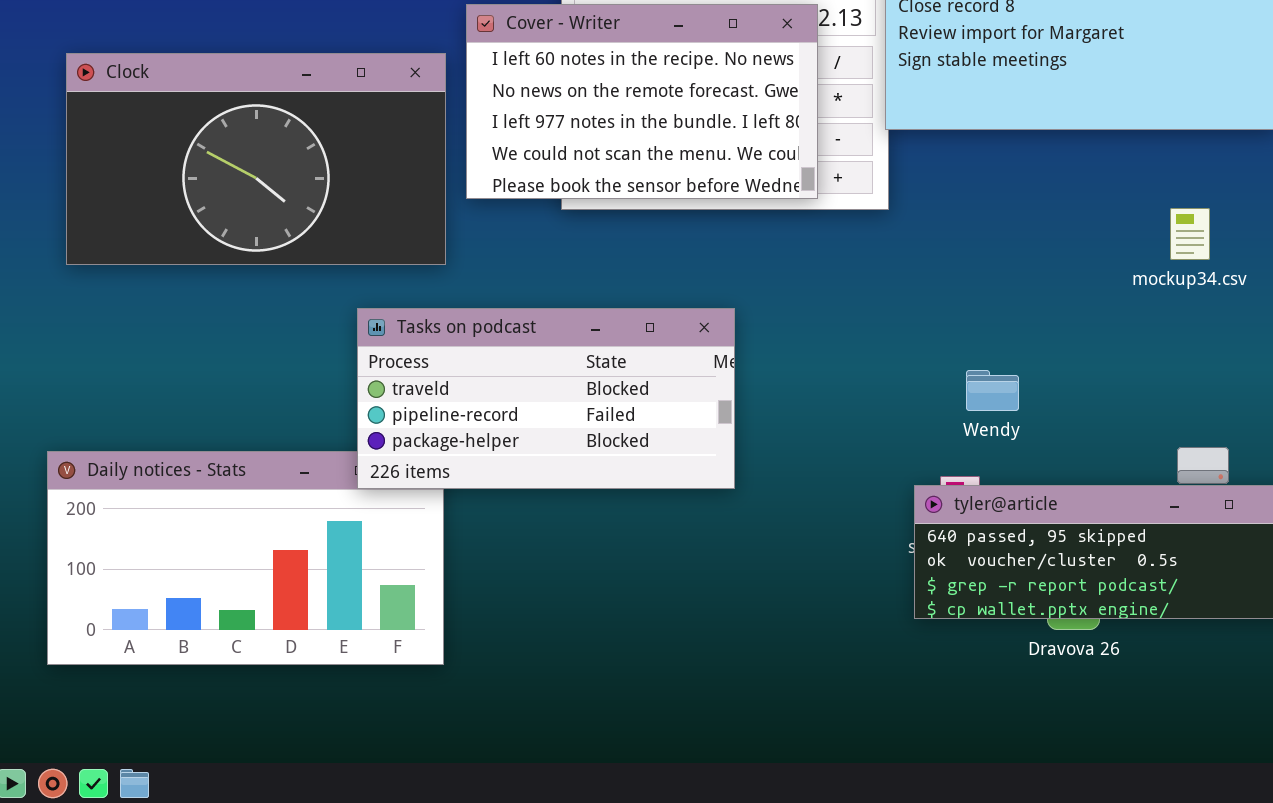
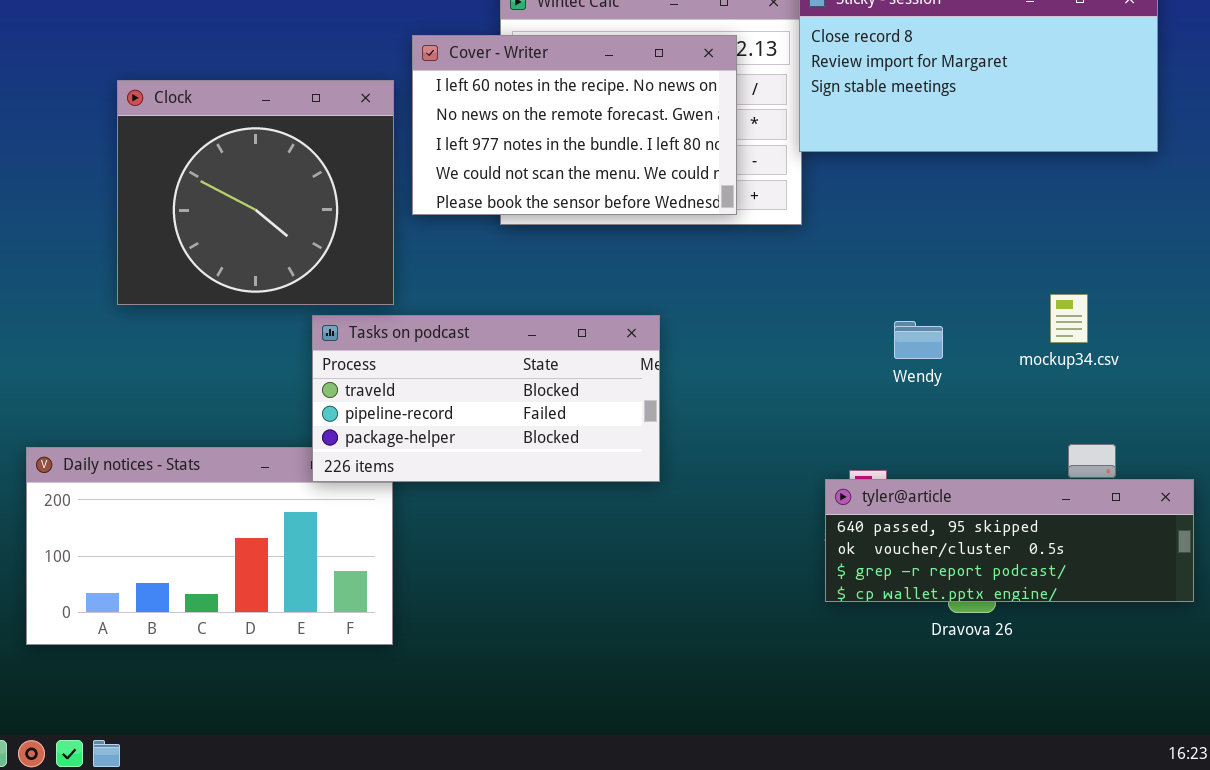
Clock: [66,53,446,265] -> [117,80,394,305], resized
mockup34.csv: [1170,208,1210,260] -> [1050,294,1088,343], moved
Wendy: [966,370,1019,411] -> [894,321,943,359], moved

